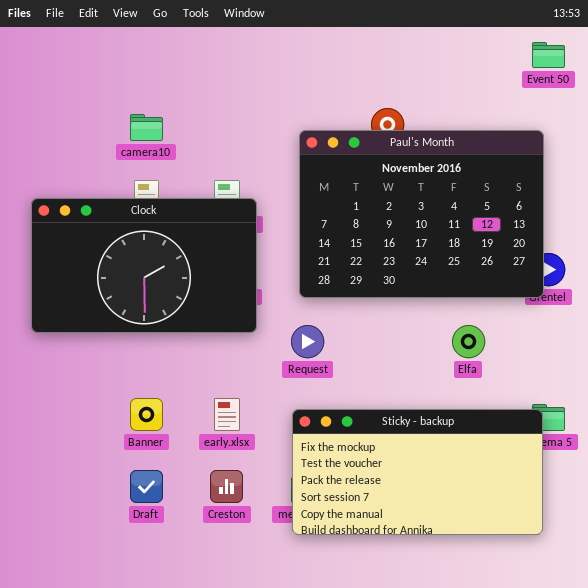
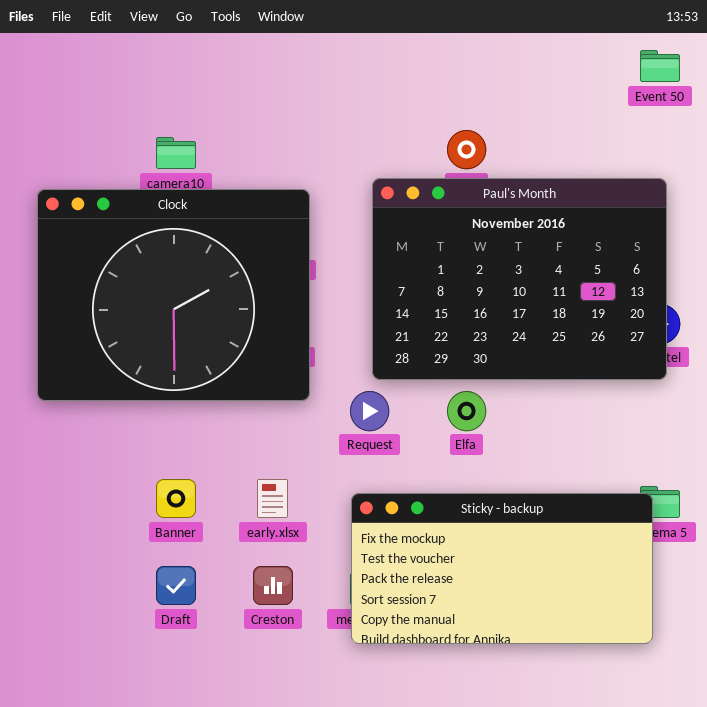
Paul's Month: [299,130,544,298] -> [372,178,667,380], moved
Clock: [31,198,257,333] -> [37,189,310,401], resized
Elfa: [452,325,485,358] -> [447,391,486,431], moved

